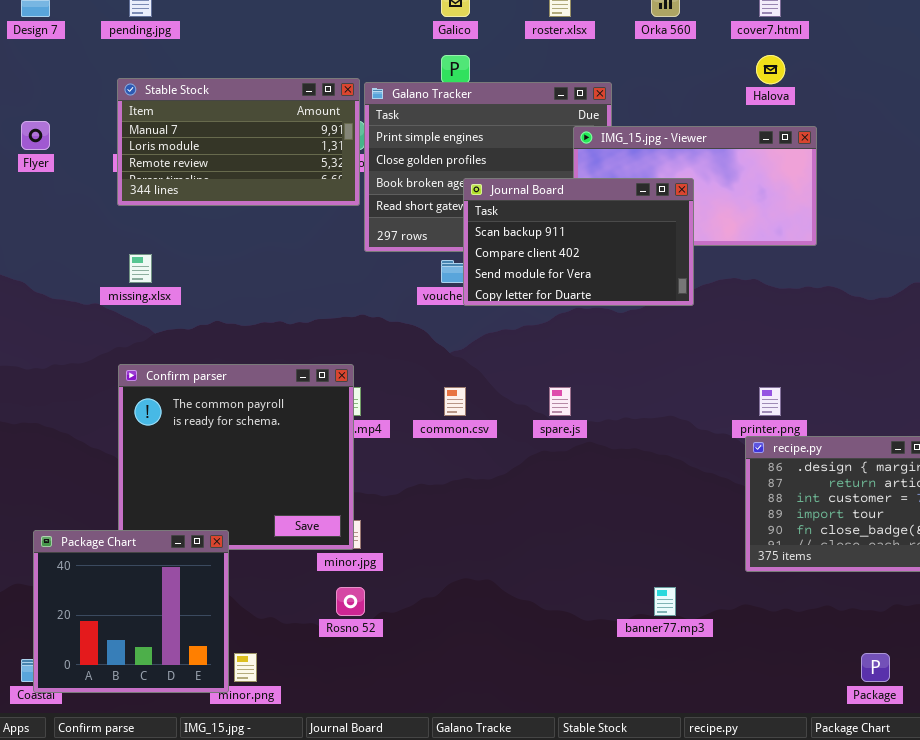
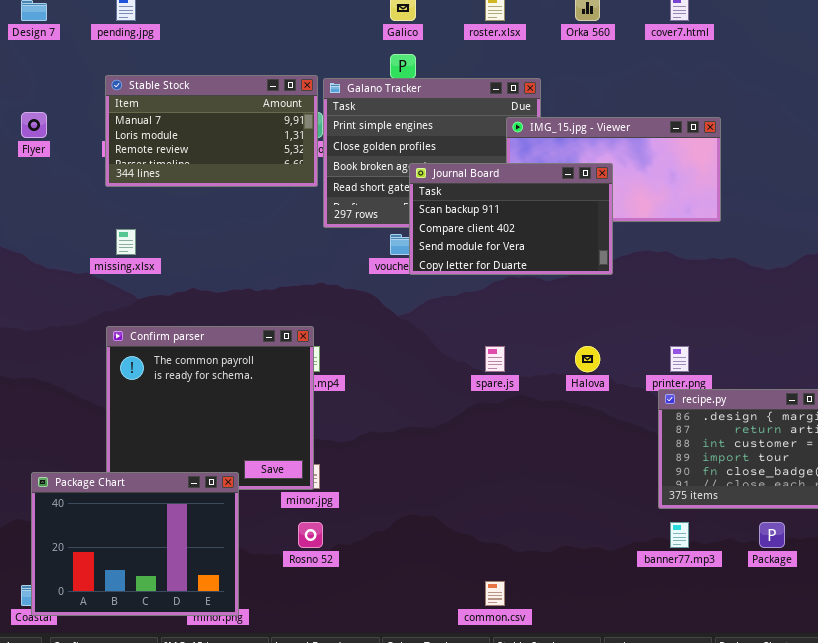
Halova: [756,55,785,84] -> [575,346,600,372], moved
common.csv: [444,387,466,416] -> [485,581,505,606], moved
Package Chart: [33,530,229,693] -> [31,472,239,616], resized
banner77.mp3: [654,587,676,616] -> [670,522,689,548], moved
Package: [861,653,890,682] -> [759,522,785,548], moved

